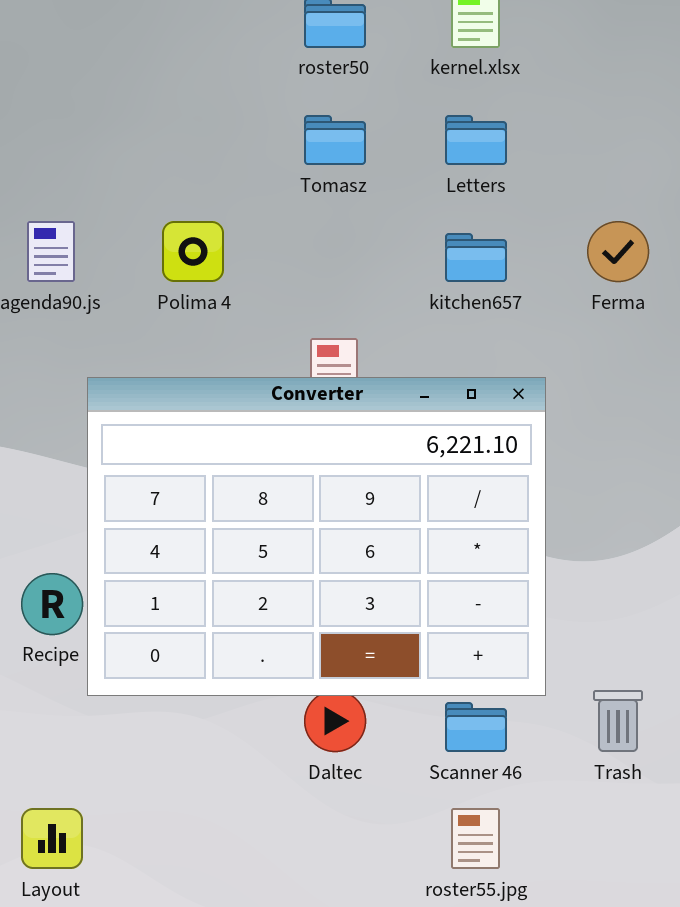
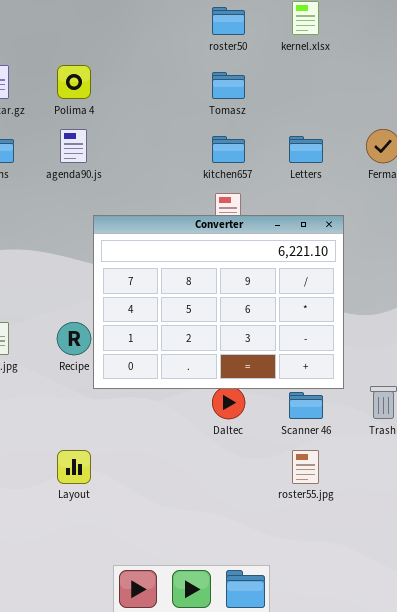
Letters: [445,115,507,165] -> [289,136,323,163], moved
Polima 4: [162,221,224,282] -> [57,65,91,99], moved
kitchen657: [445,233,507,282] -> [212,136,245,163], moved

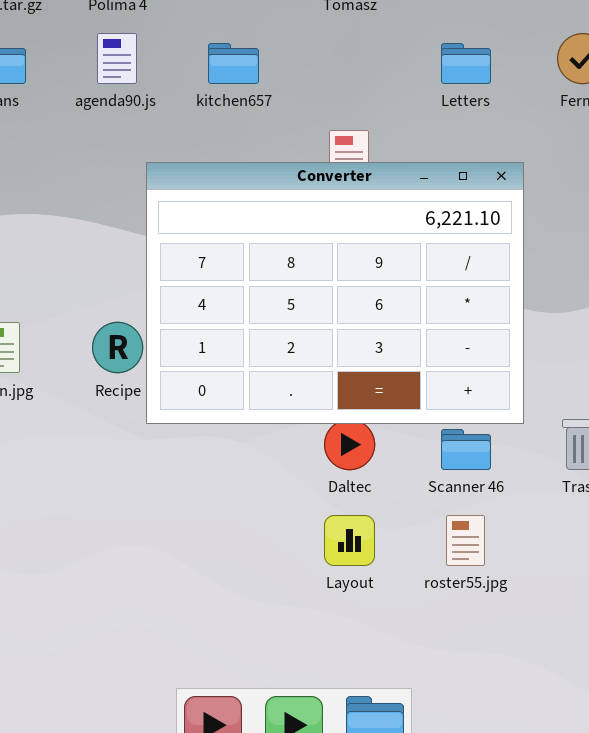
kitchen657: [212,136,245,163] -> [208,43,259,84], moved
Layout: [57,450,91,484] -> [324,515,375,566], moved

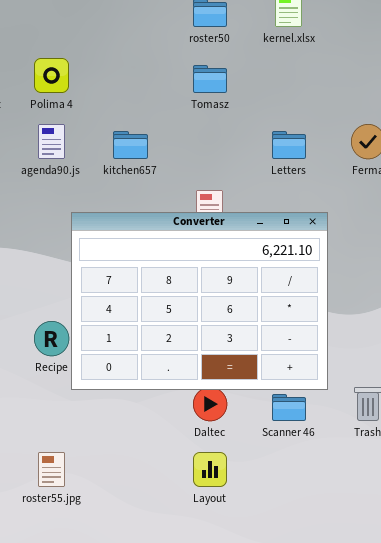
roster55.jpg: [446,515,485,566] -> [38,452,65,487], moved

